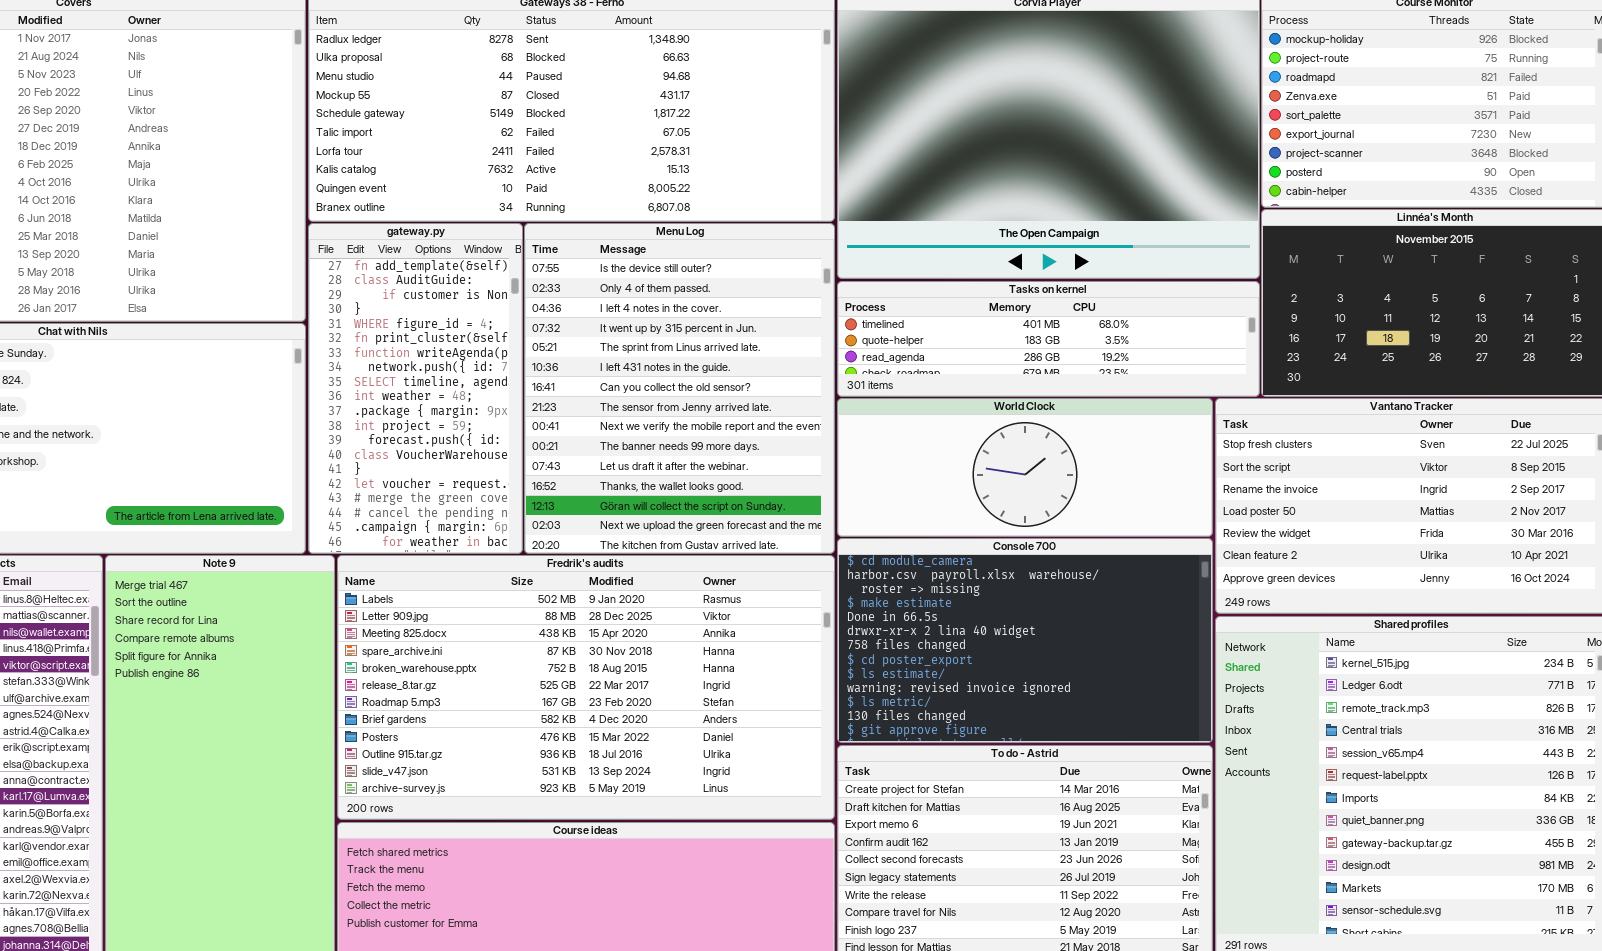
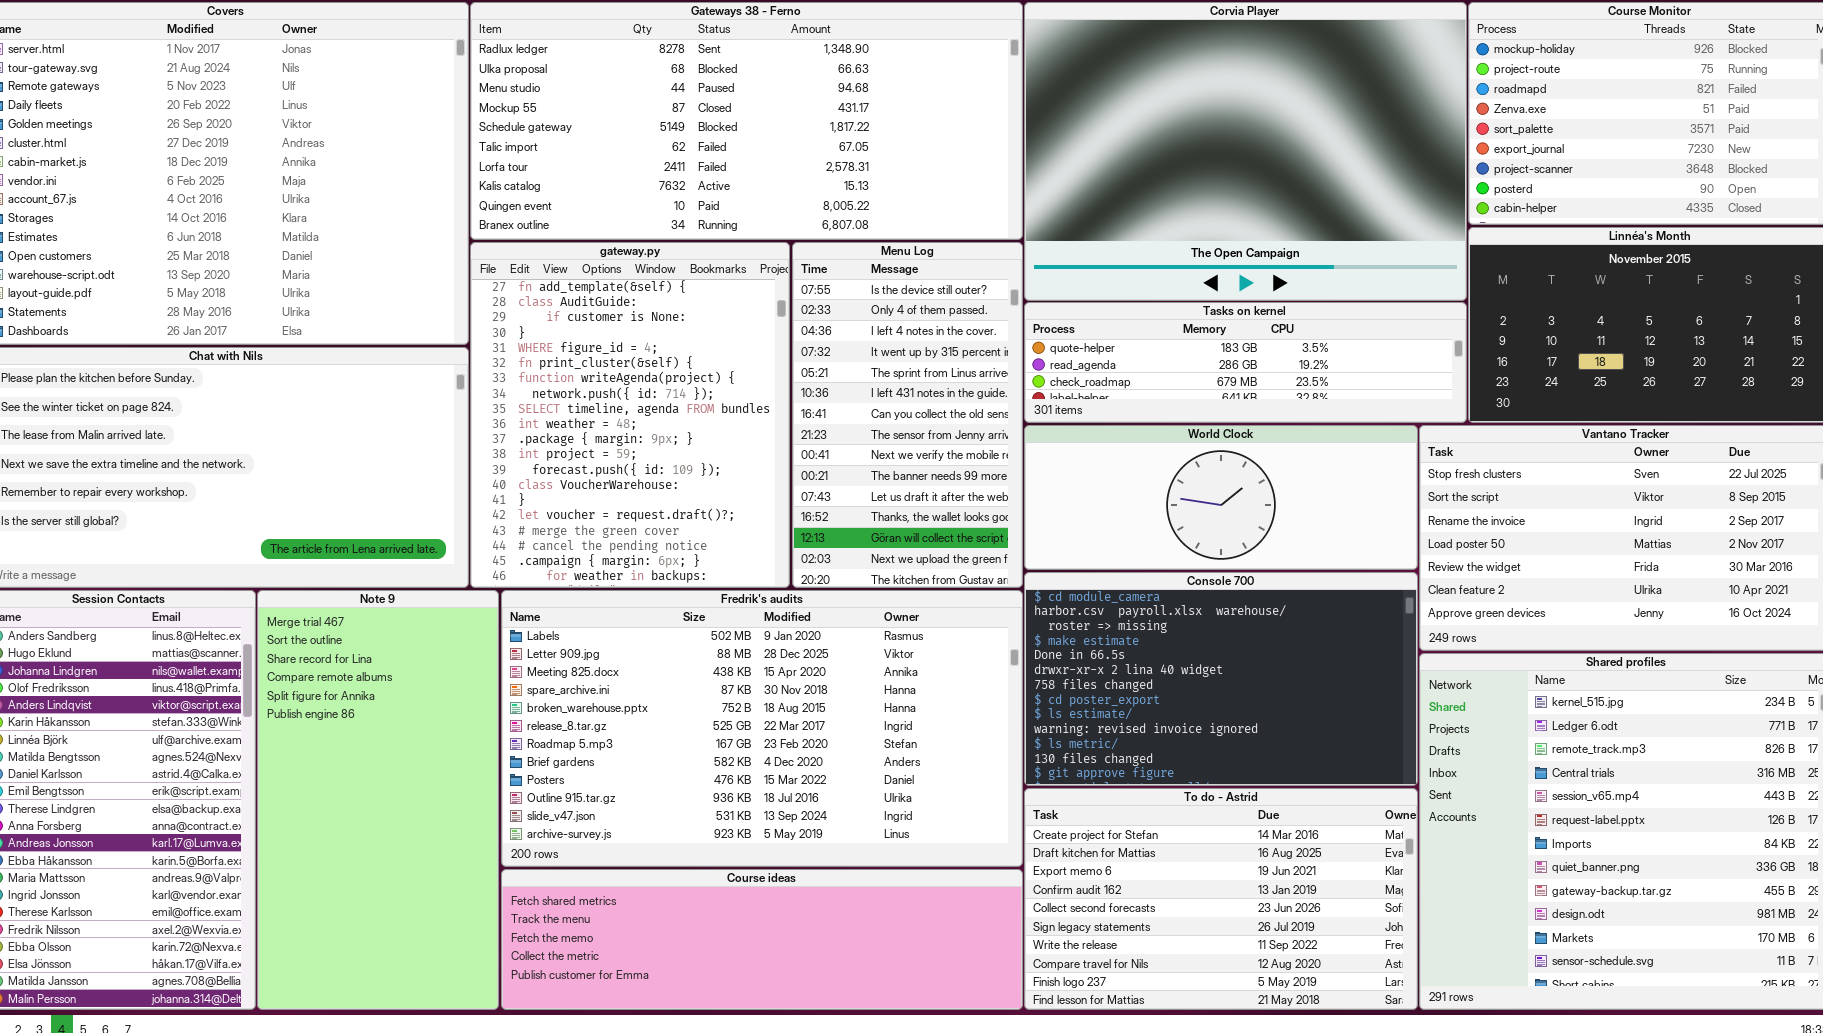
gateway.py: [308,223,523,554] -> [470,242,790,588], resized
Menu Log: [524,223,835,554] -> [792,242,1023,588], resized
Tasks on kernel: [837,281,1260,397] -> [1024,302,1467,423], scrolled down 1 row

